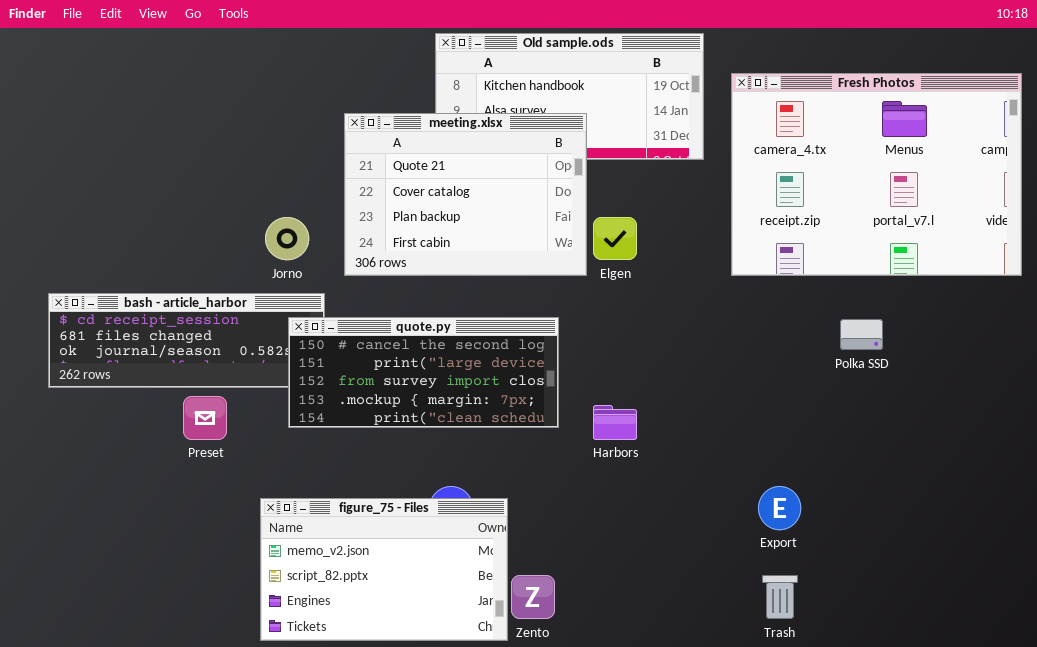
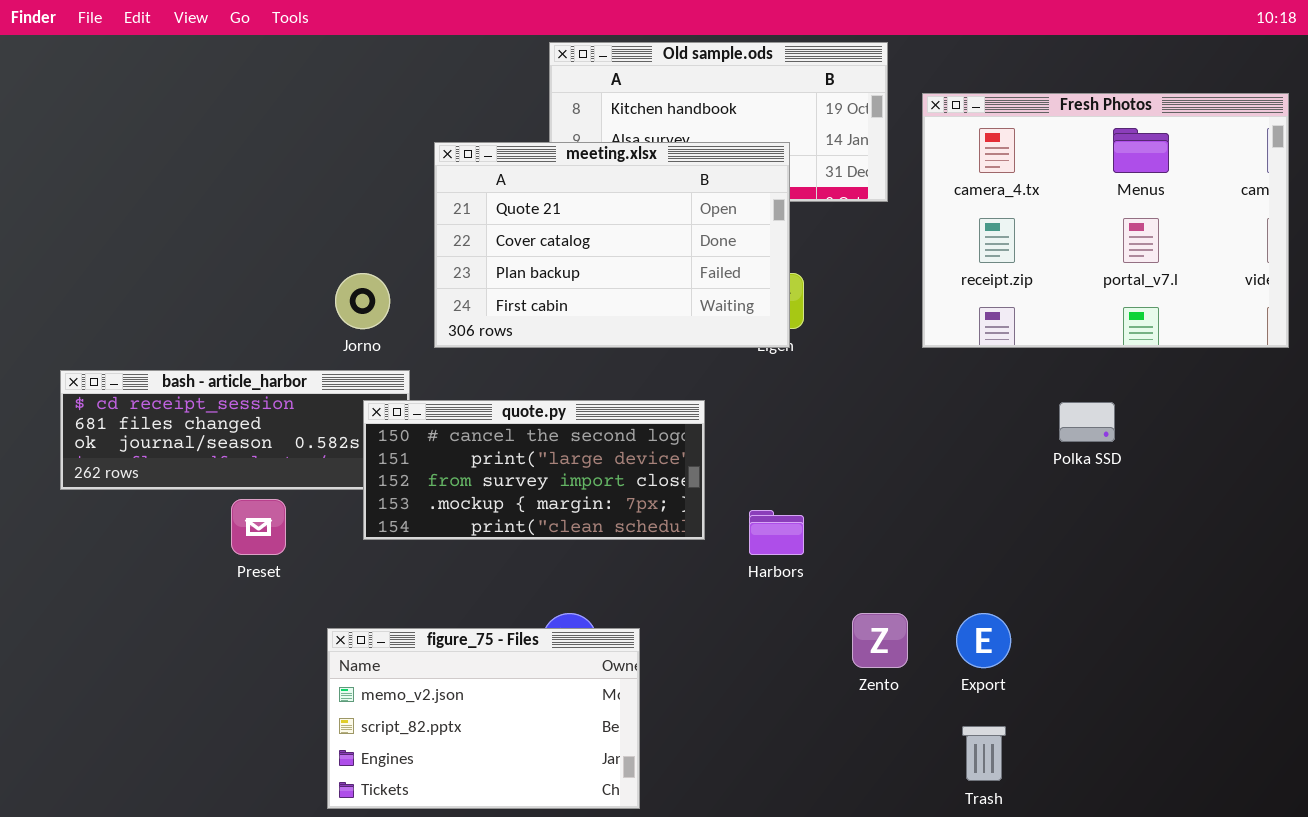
meeting.xlsx: [344,113,587,276] -> [434,142,790,348], resized
Zento: [511,575,555,619] -> [852,613,908,668], moved

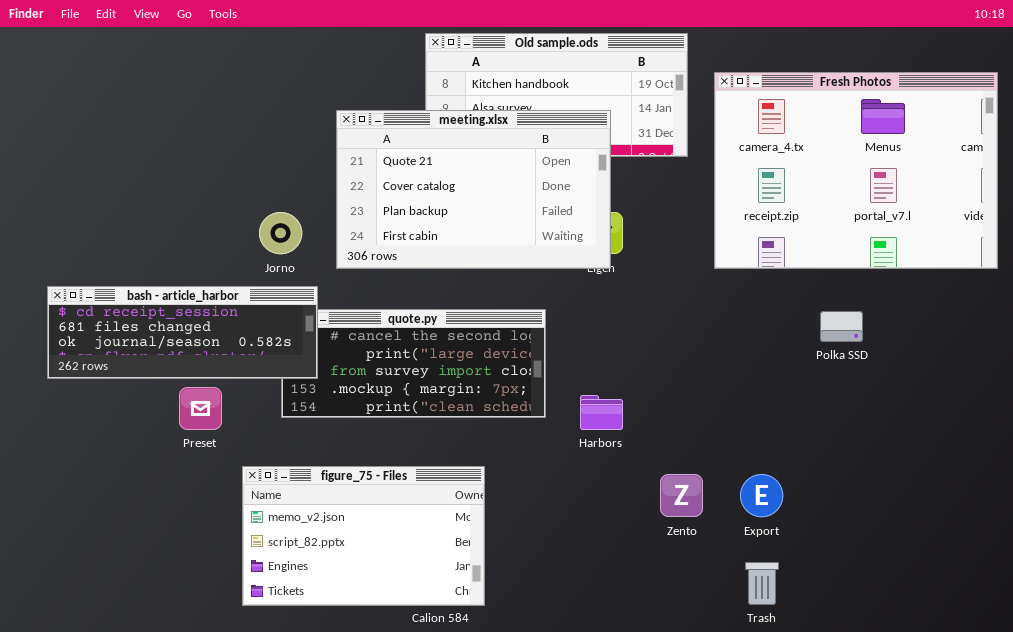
bash - article_harbor: [60,370,410,490] -> [47,286,318,379], raised
figure_75 - Files: [327,628,640,809] -> [242,466,485,606], moved

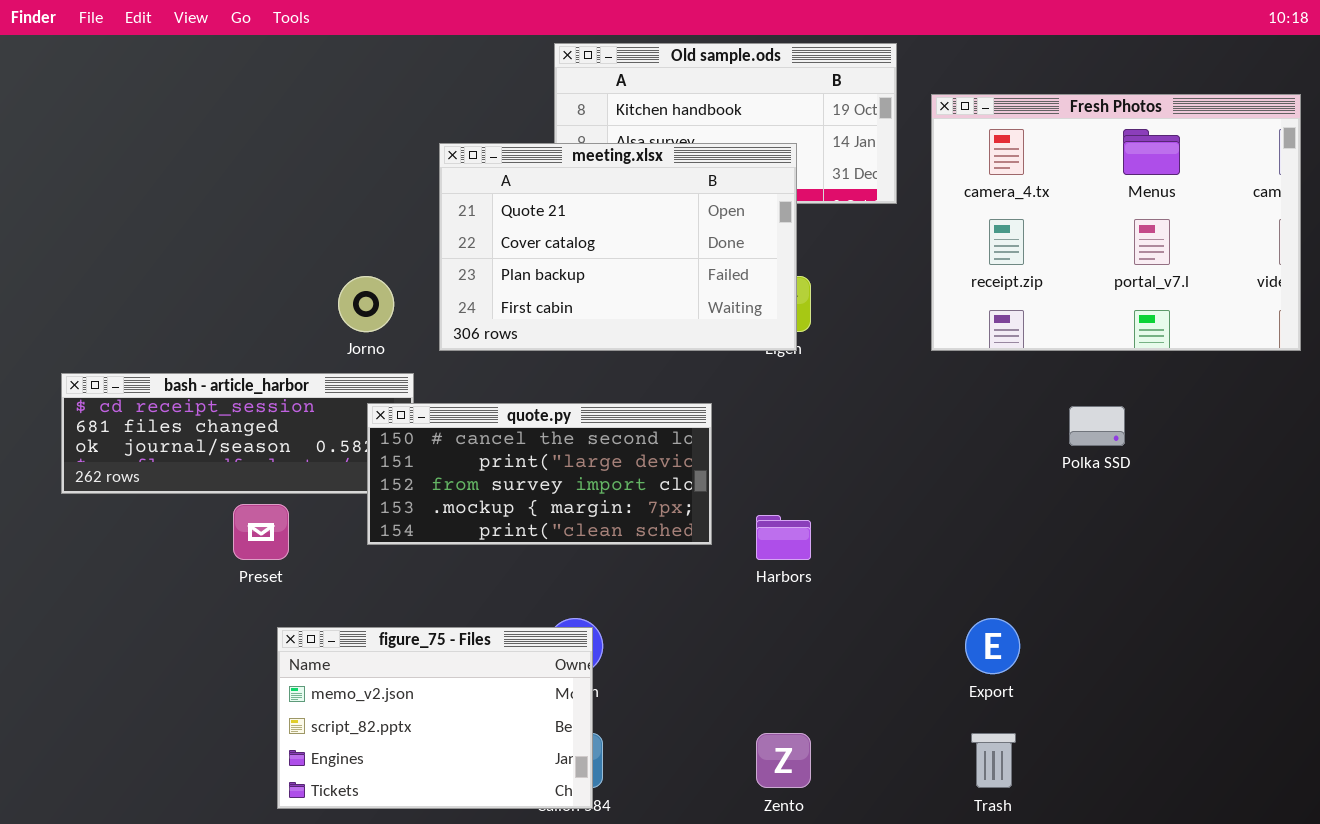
quote.py: [281,309,546,418] -> [367,403,712,545], raised
figure_75 - Files: [242,466,485,606] -> [277,627,593,809], moved
Zento: [660,474,703,517] -> [756,733,811,788], moved

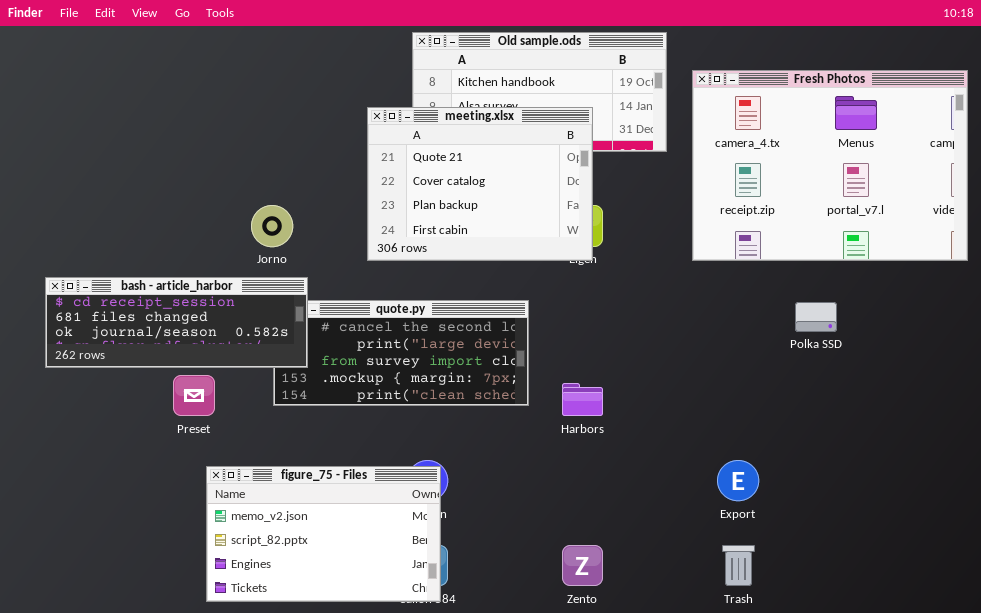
meeting.xlsx: [439,143,797,351] -> [367,107,593,261], resized
bash - article_harbor: [61,373,414,494] -> [45,277,308,368], raised

